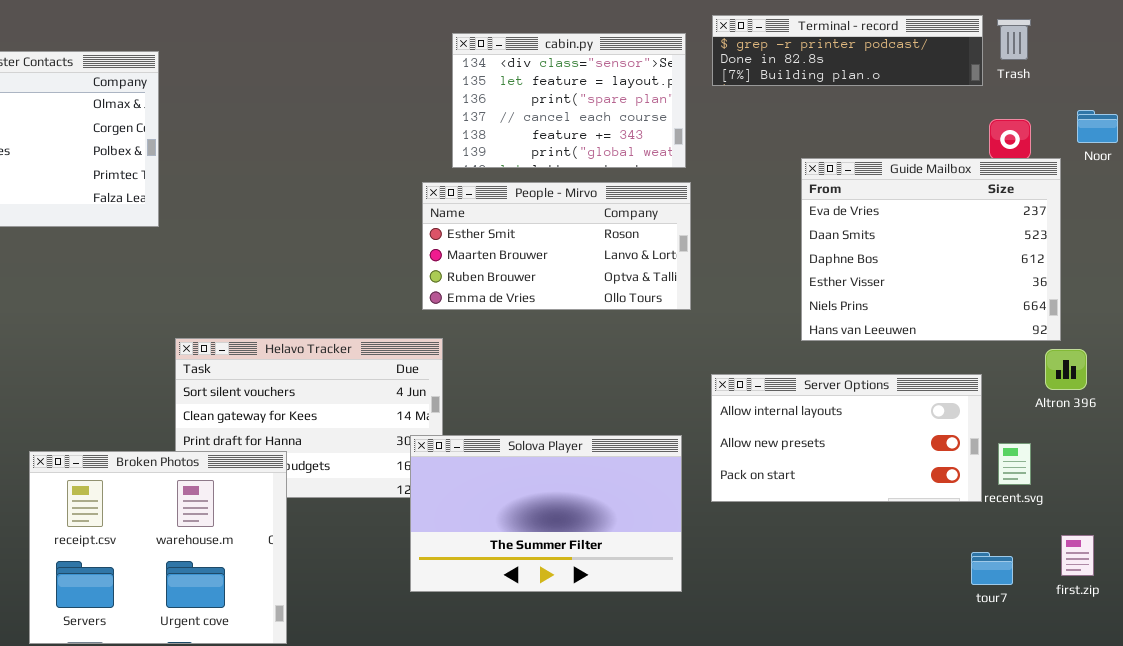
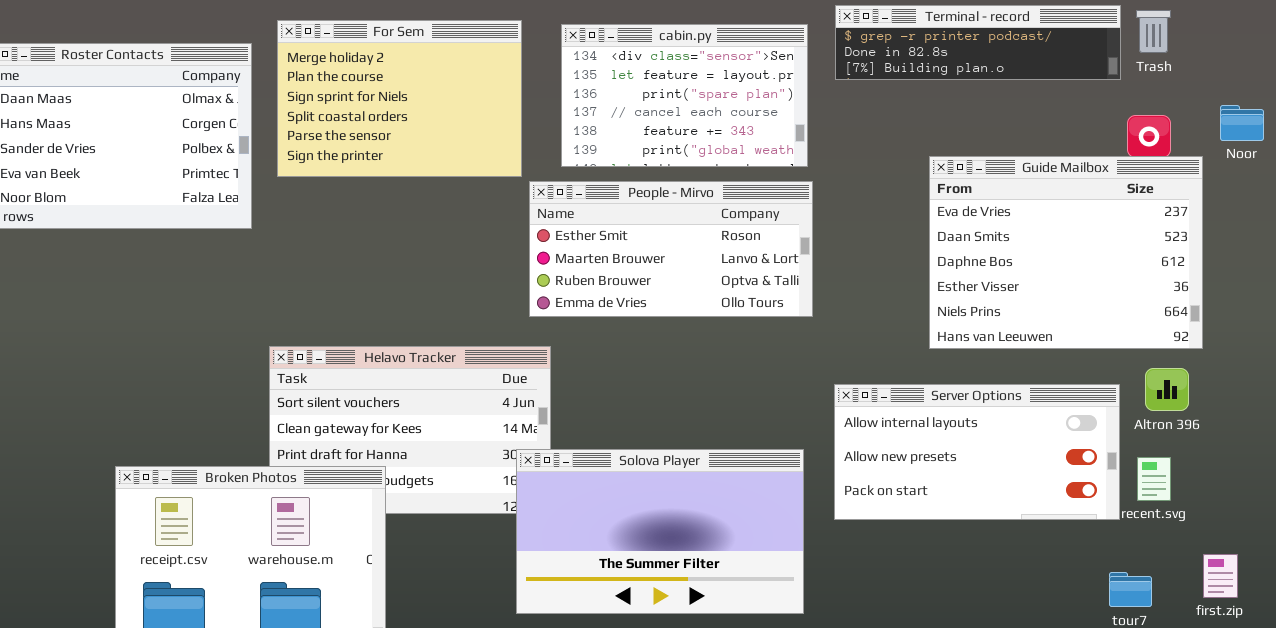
For Sem: none -> [277,20,522,177], opened
Altron 396: [1045,349,1087,390] -> [1145,368,1189,411], moved

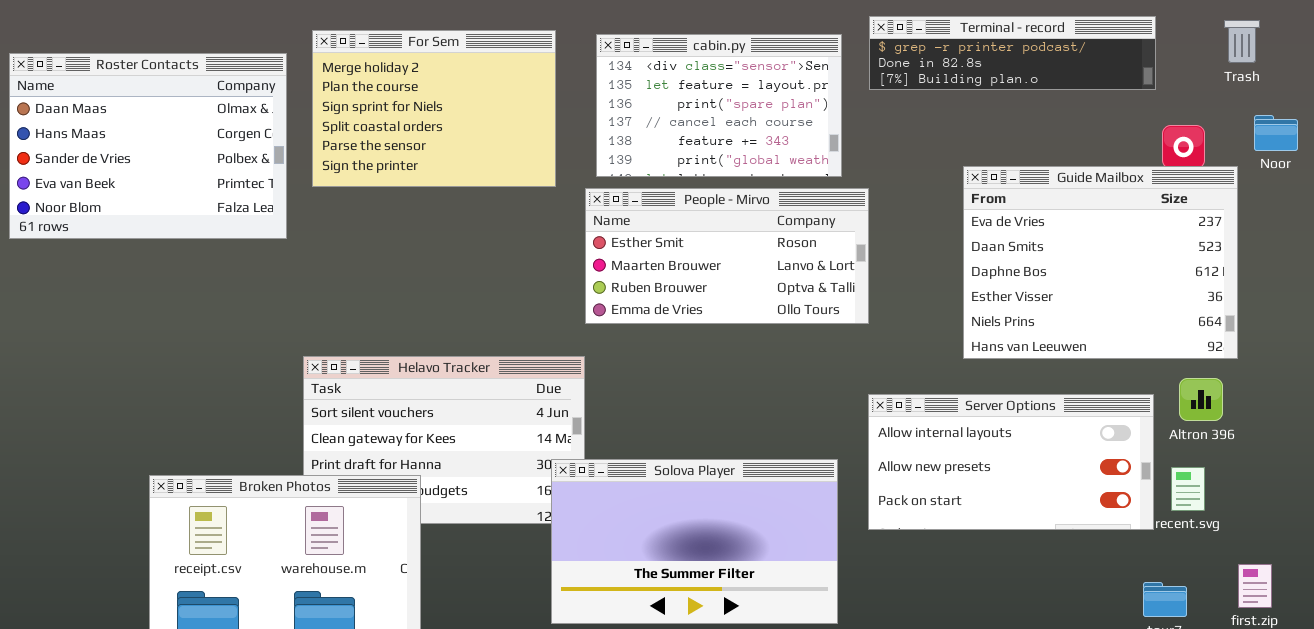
Trash: [1136,10,1171,53] -> [1224,20,1260,63], moved
People - Mirvo: [529,181,813,317] -> [585,188,869,324], moved

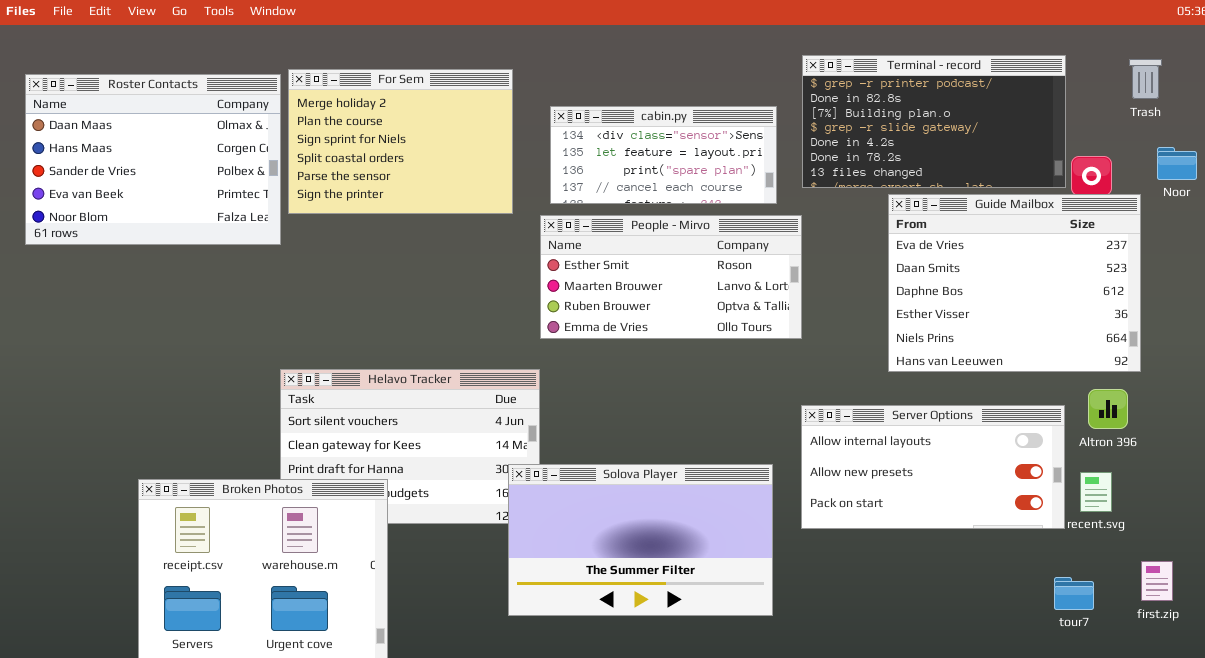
Terminal - record: [869,16,1156,90] -> [802,55,1066,188], resized
cabin.py: [596,34,842,177] -> [550,106,777,204], resized
Roster Contacts: [9,53,287,239] -> [25,74,281,245], moved

